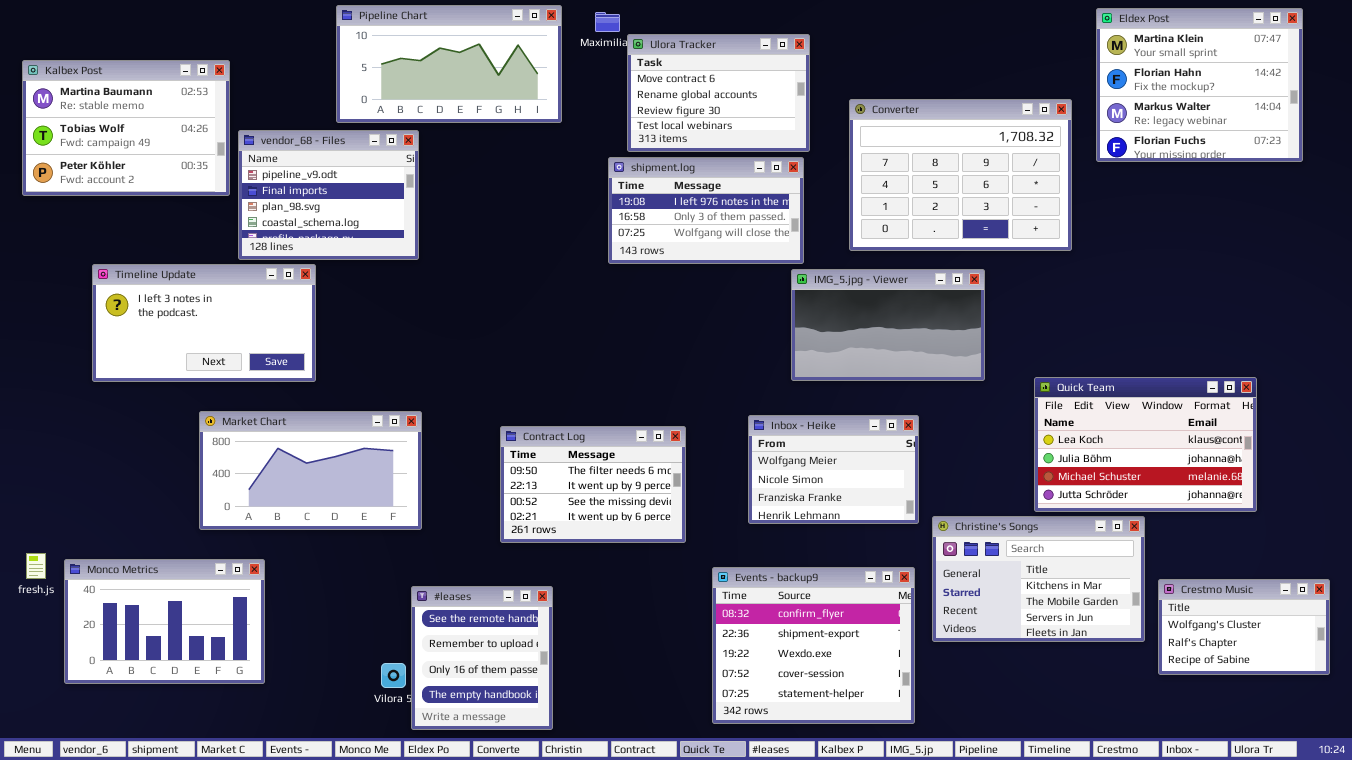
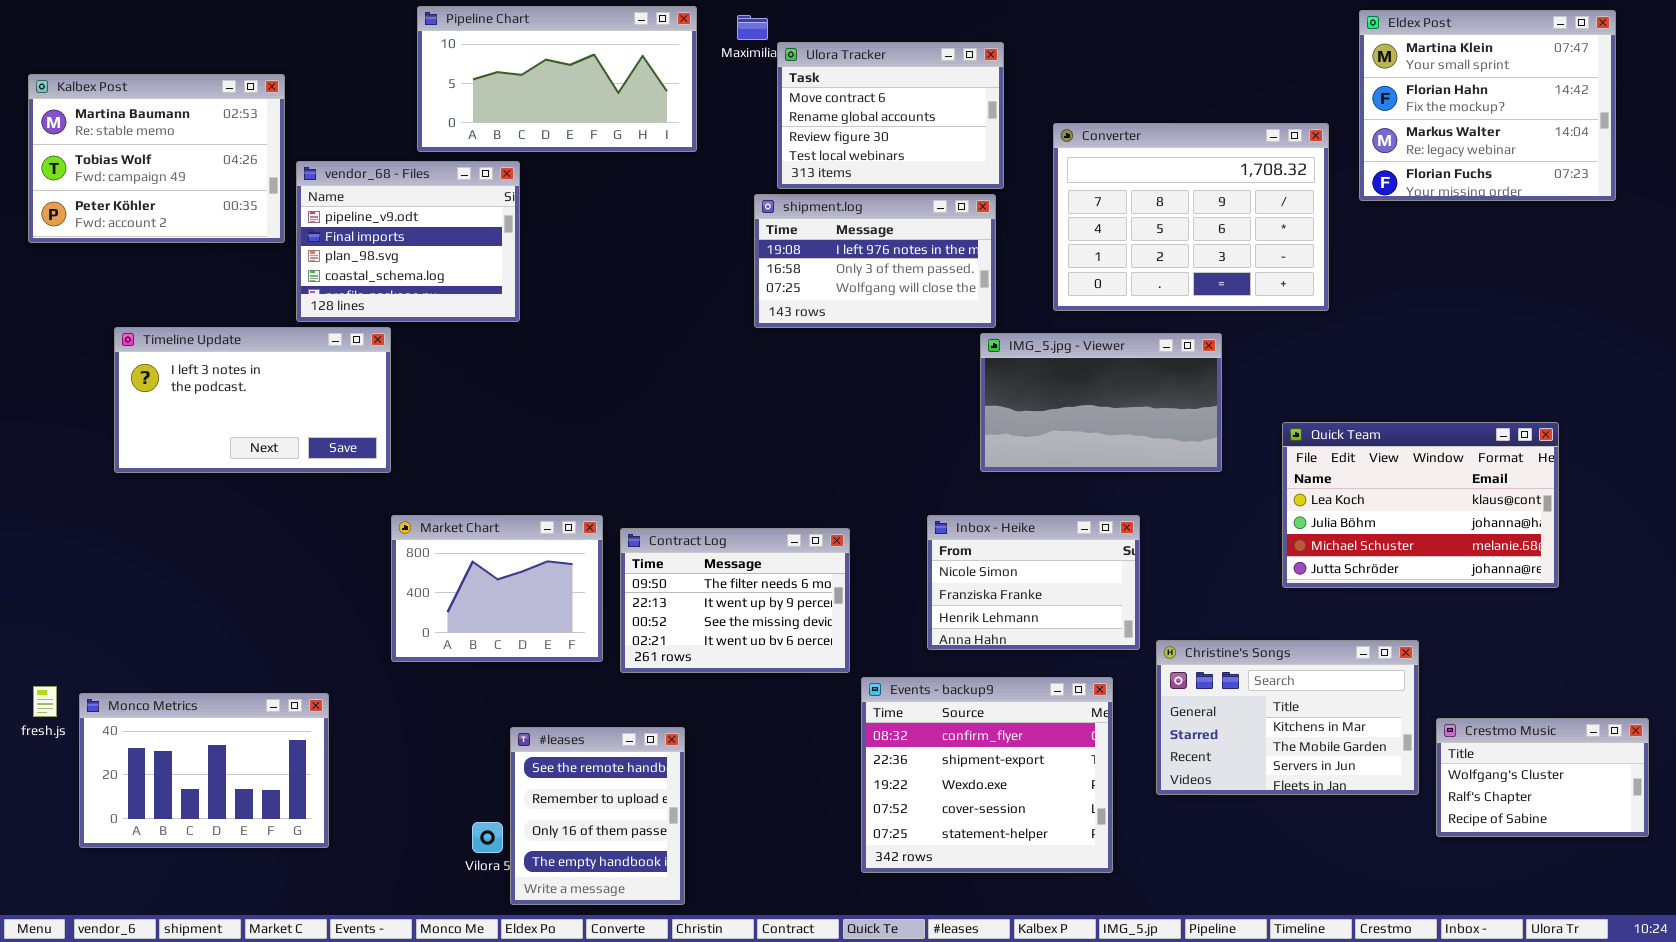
Quick Team: [1034,377,1257,512] -> [1282,422,1559,588], moved
Market Chart: [199,411,422,530] -> [391,515,603,662], moved, resized
Inbox - Heike: [748,415,919,524] -> [927,515,1140,650], scrolled down 1 row
Events - backup9: [712,567,915,724] -> [861,677,1113,873], moved

